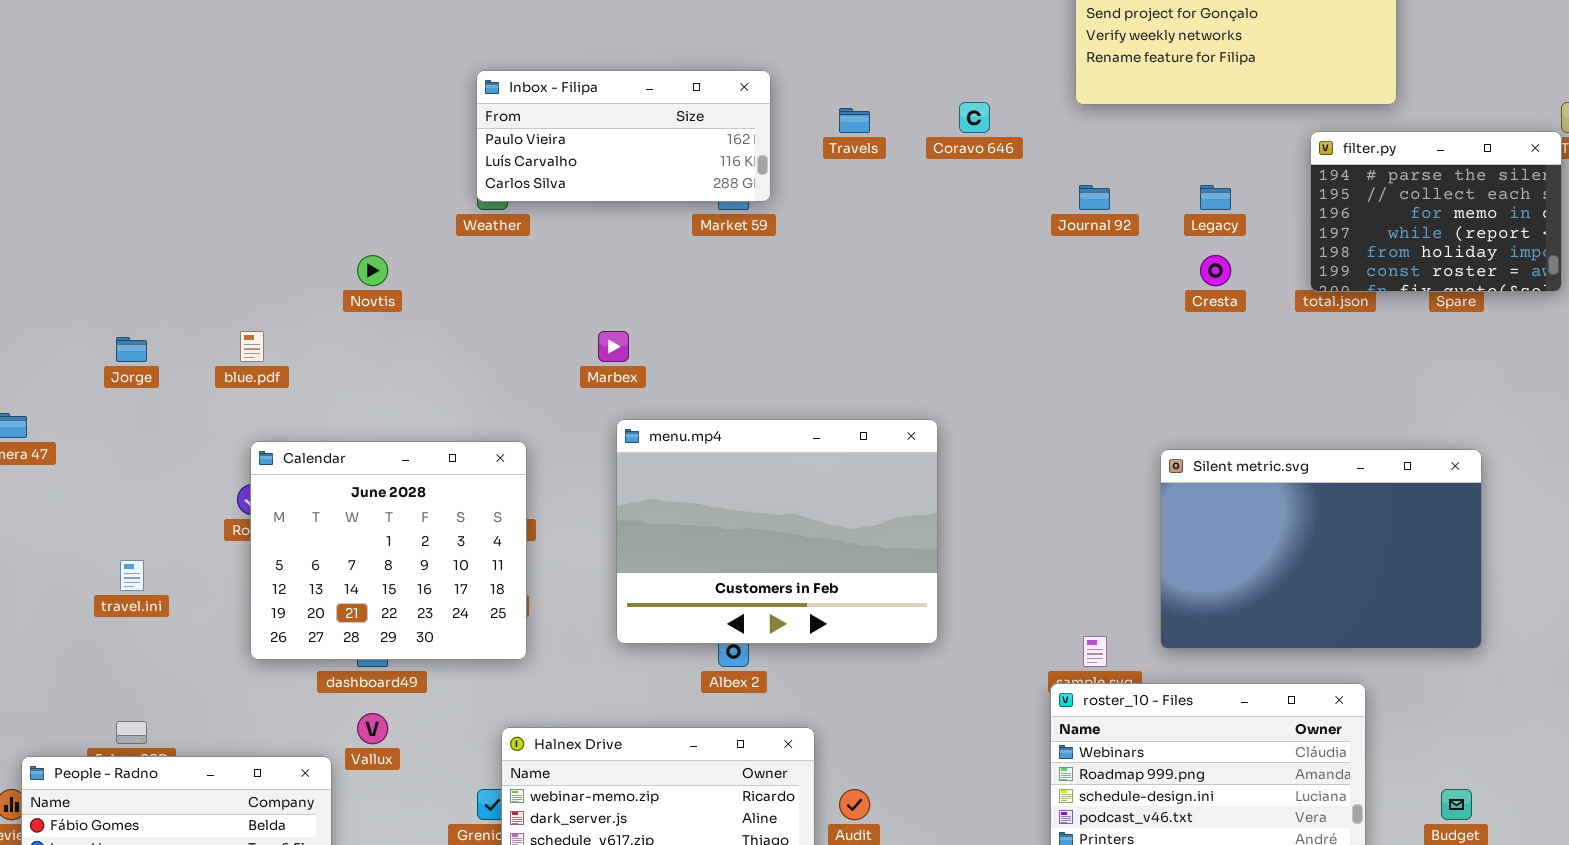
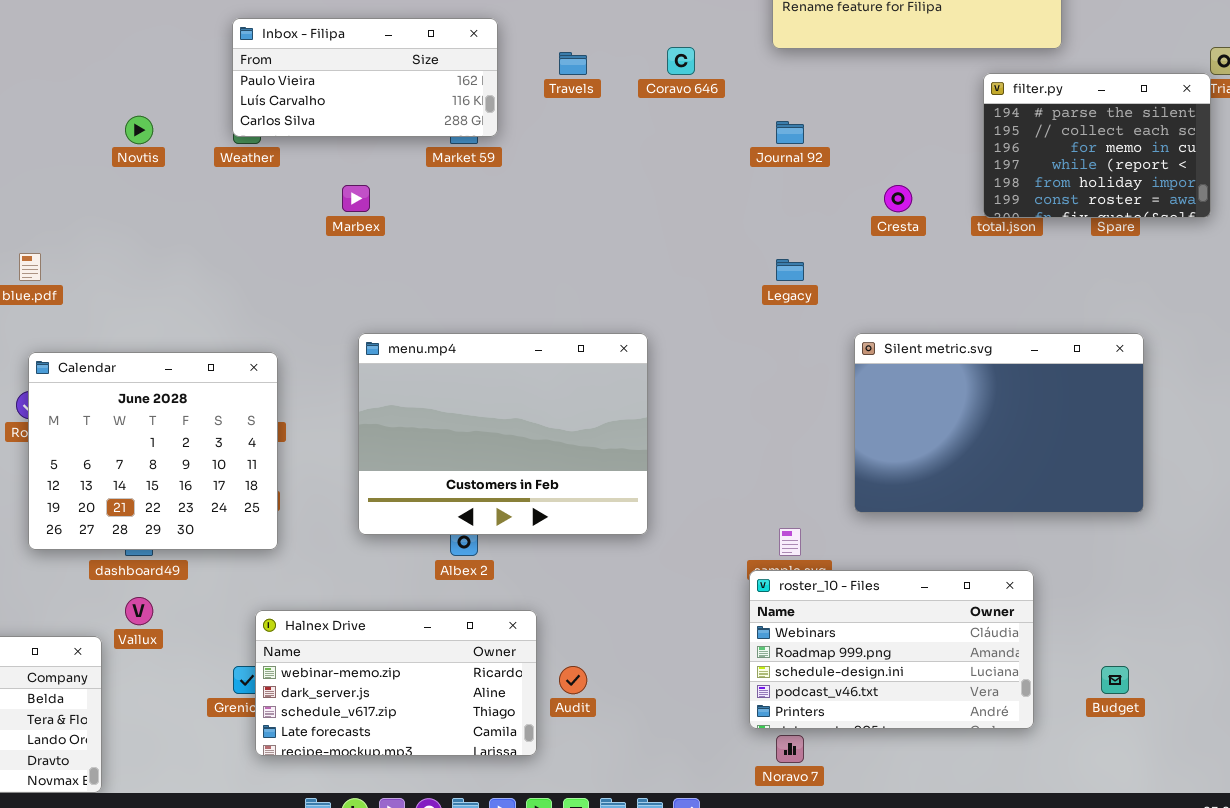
Legacy: [1200,185,1231,210] -> [776,259,804,281], moved
Novtis: [357,255,388,286] -> [125,116,153,144], moved
Marbex: [598,331,629,362] -> [342,185,370,212], moved
Silent metric.svg: [1160,449,1482,649] -> [854,333,1144,513], moved

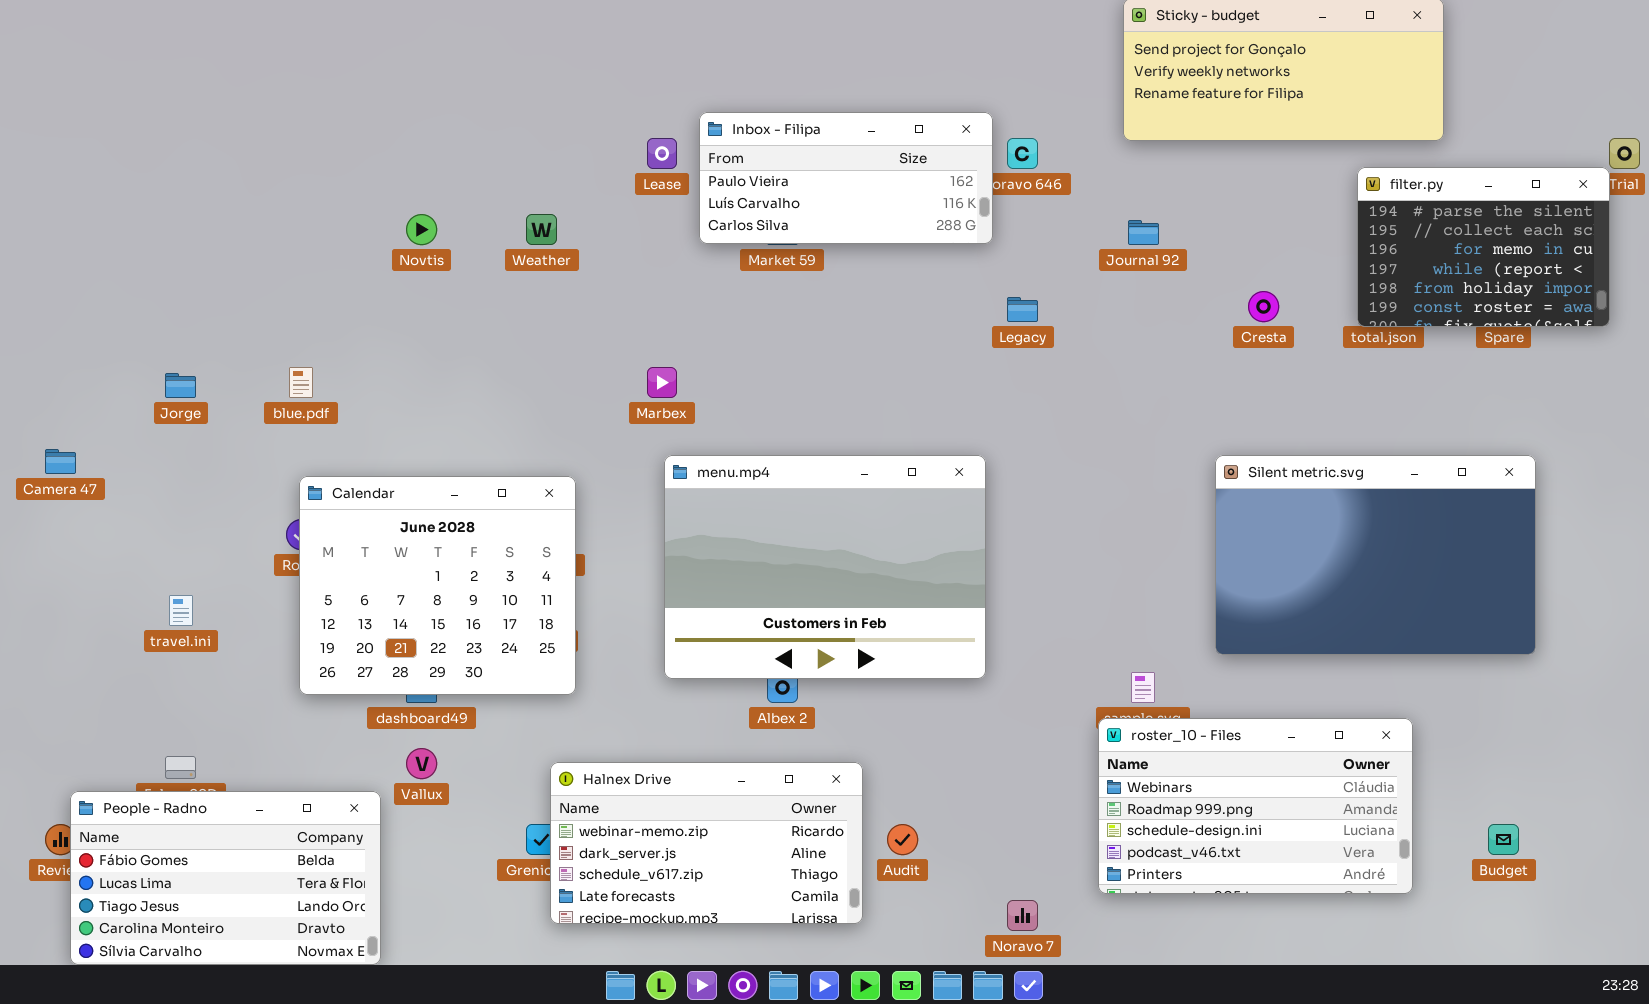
Inbox - Filipa: [232,18,498,137] -> [699,112,993,244], moved
Marbex: [342,185,370,212] -> [647,367,677,398], moved
Legacy: [776,259,804,281] -> [1007,297,1038,322], moved
Noravo 7: [776,735,804,763] -> [1007,900,1038,931], moved

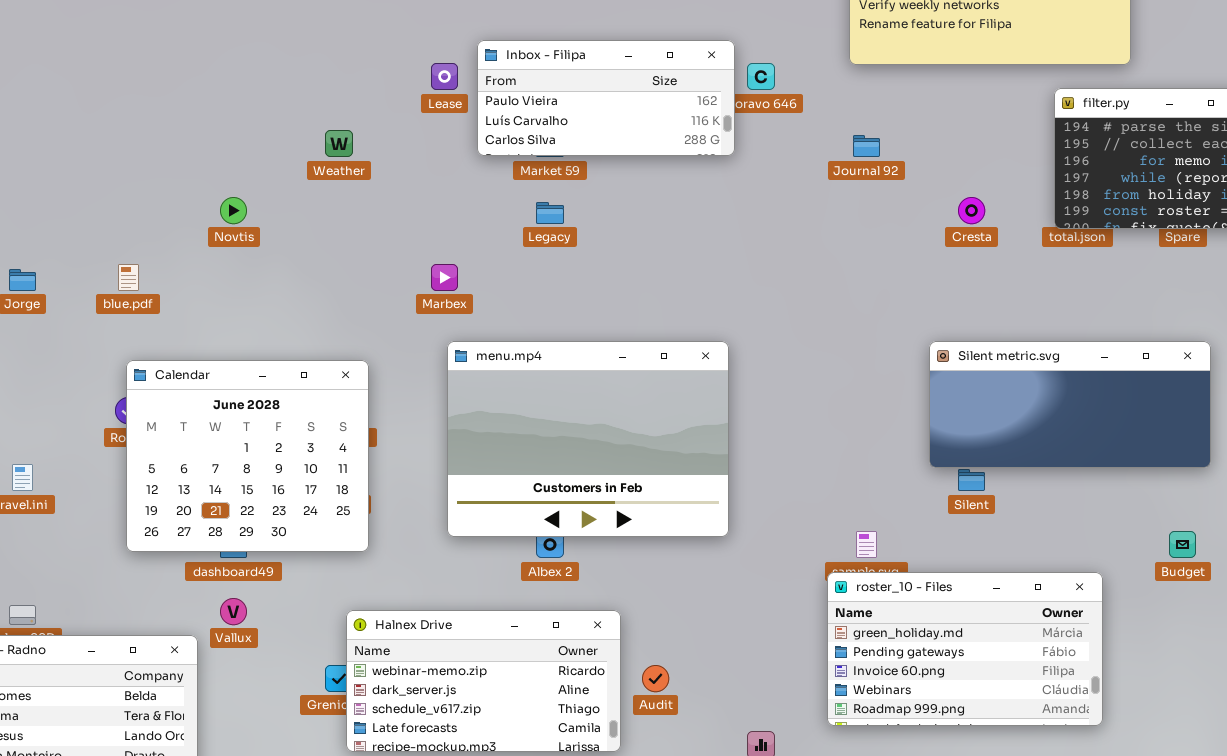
Novtis: [406,214,437,245] -> [220,197,247,224], moved
Legacy: [1007,297,1038,322] -> [536,202,564,224], moved
Silent metric.svg: [1215,455,1536,655] -> [929,341,1211,468], resized
roster_10 - Files: [1098,718,1413,894] -> [827,572,1103,726], scrolled up 3 rows
Budget: [1488,824,1519,855] -> [1169,531,1196,558], moved

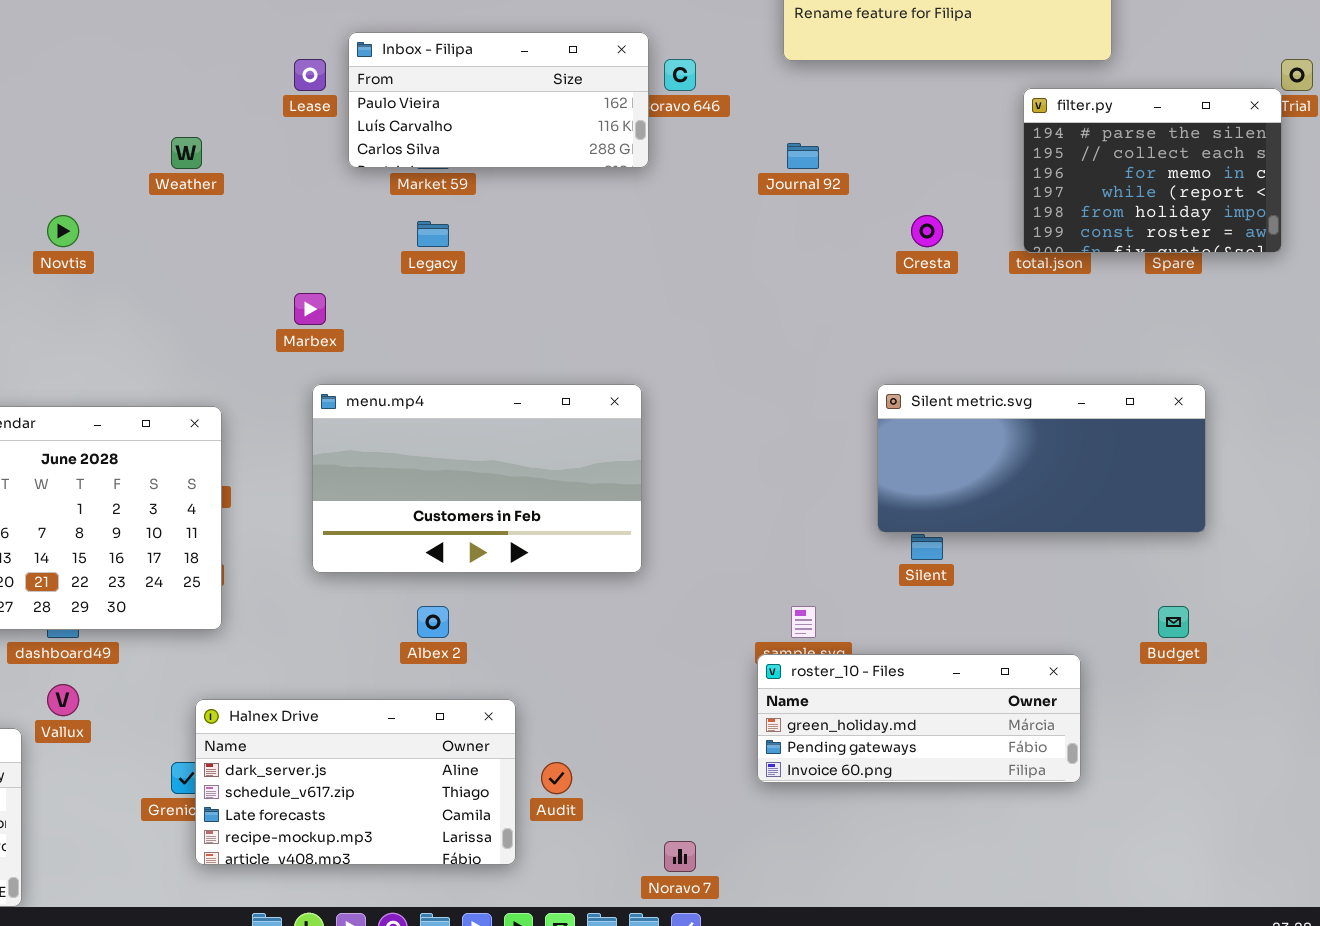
menu.mp4: [447,341,729,537] -> [312,384,642,573], resized
roster_10 - Files: [827,572,1103,726] -> [757,654,1081,783], resized
Halnex Drive: [346,610,621,752] -> [195,699,516,865], scrolled down 1 row

